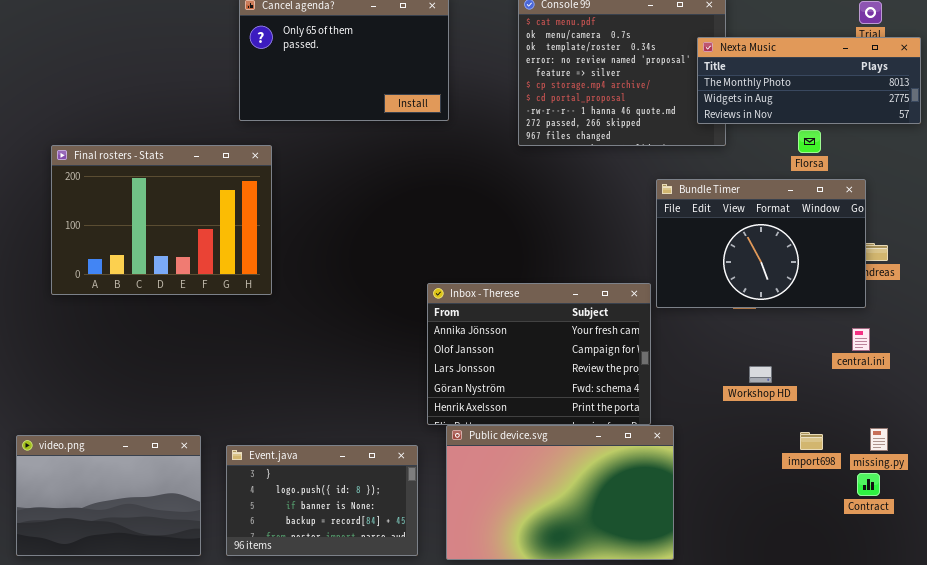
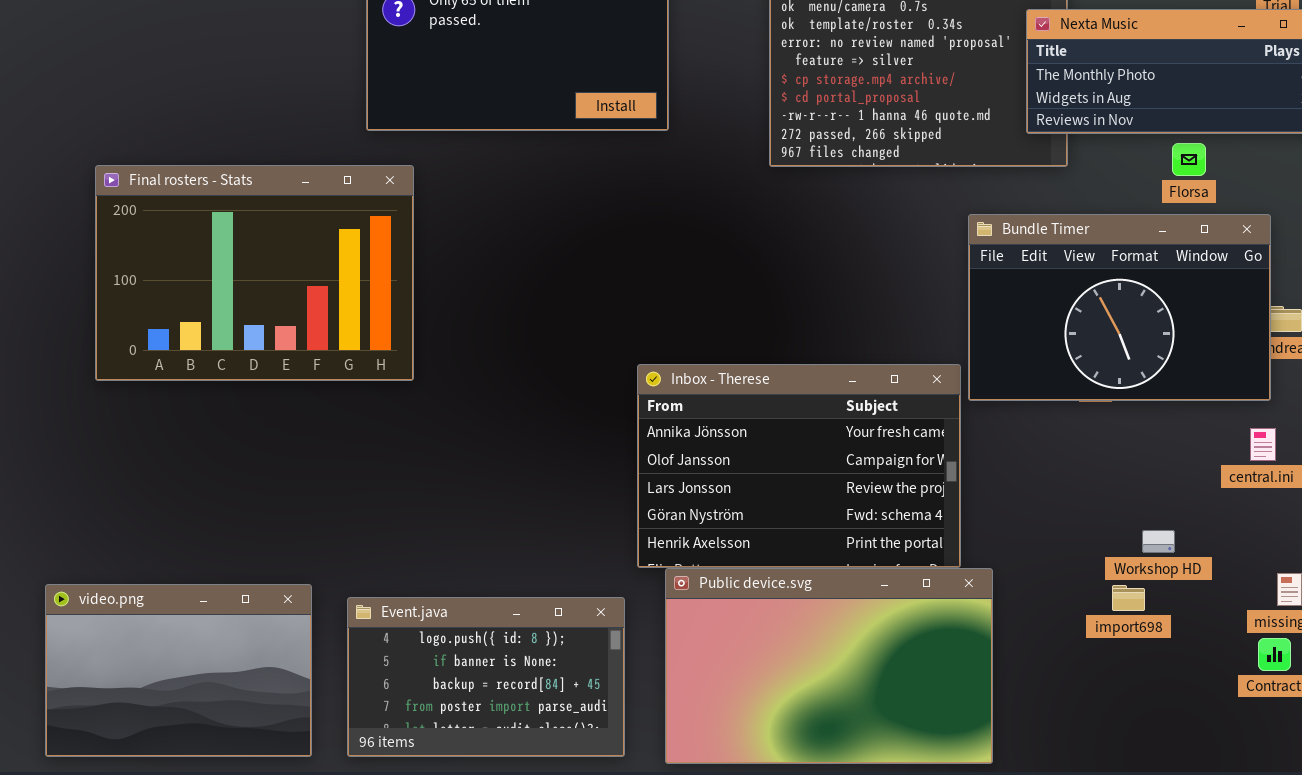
Workshop HD: [749,366,772,383] -> [1142,530,1175,553], moved
import698: [800,432,823,450] -> [1112,585,1145,611], moved
Event.java: [226,445,418,556] -> [347,597,625,757], scrolled down 1 row

